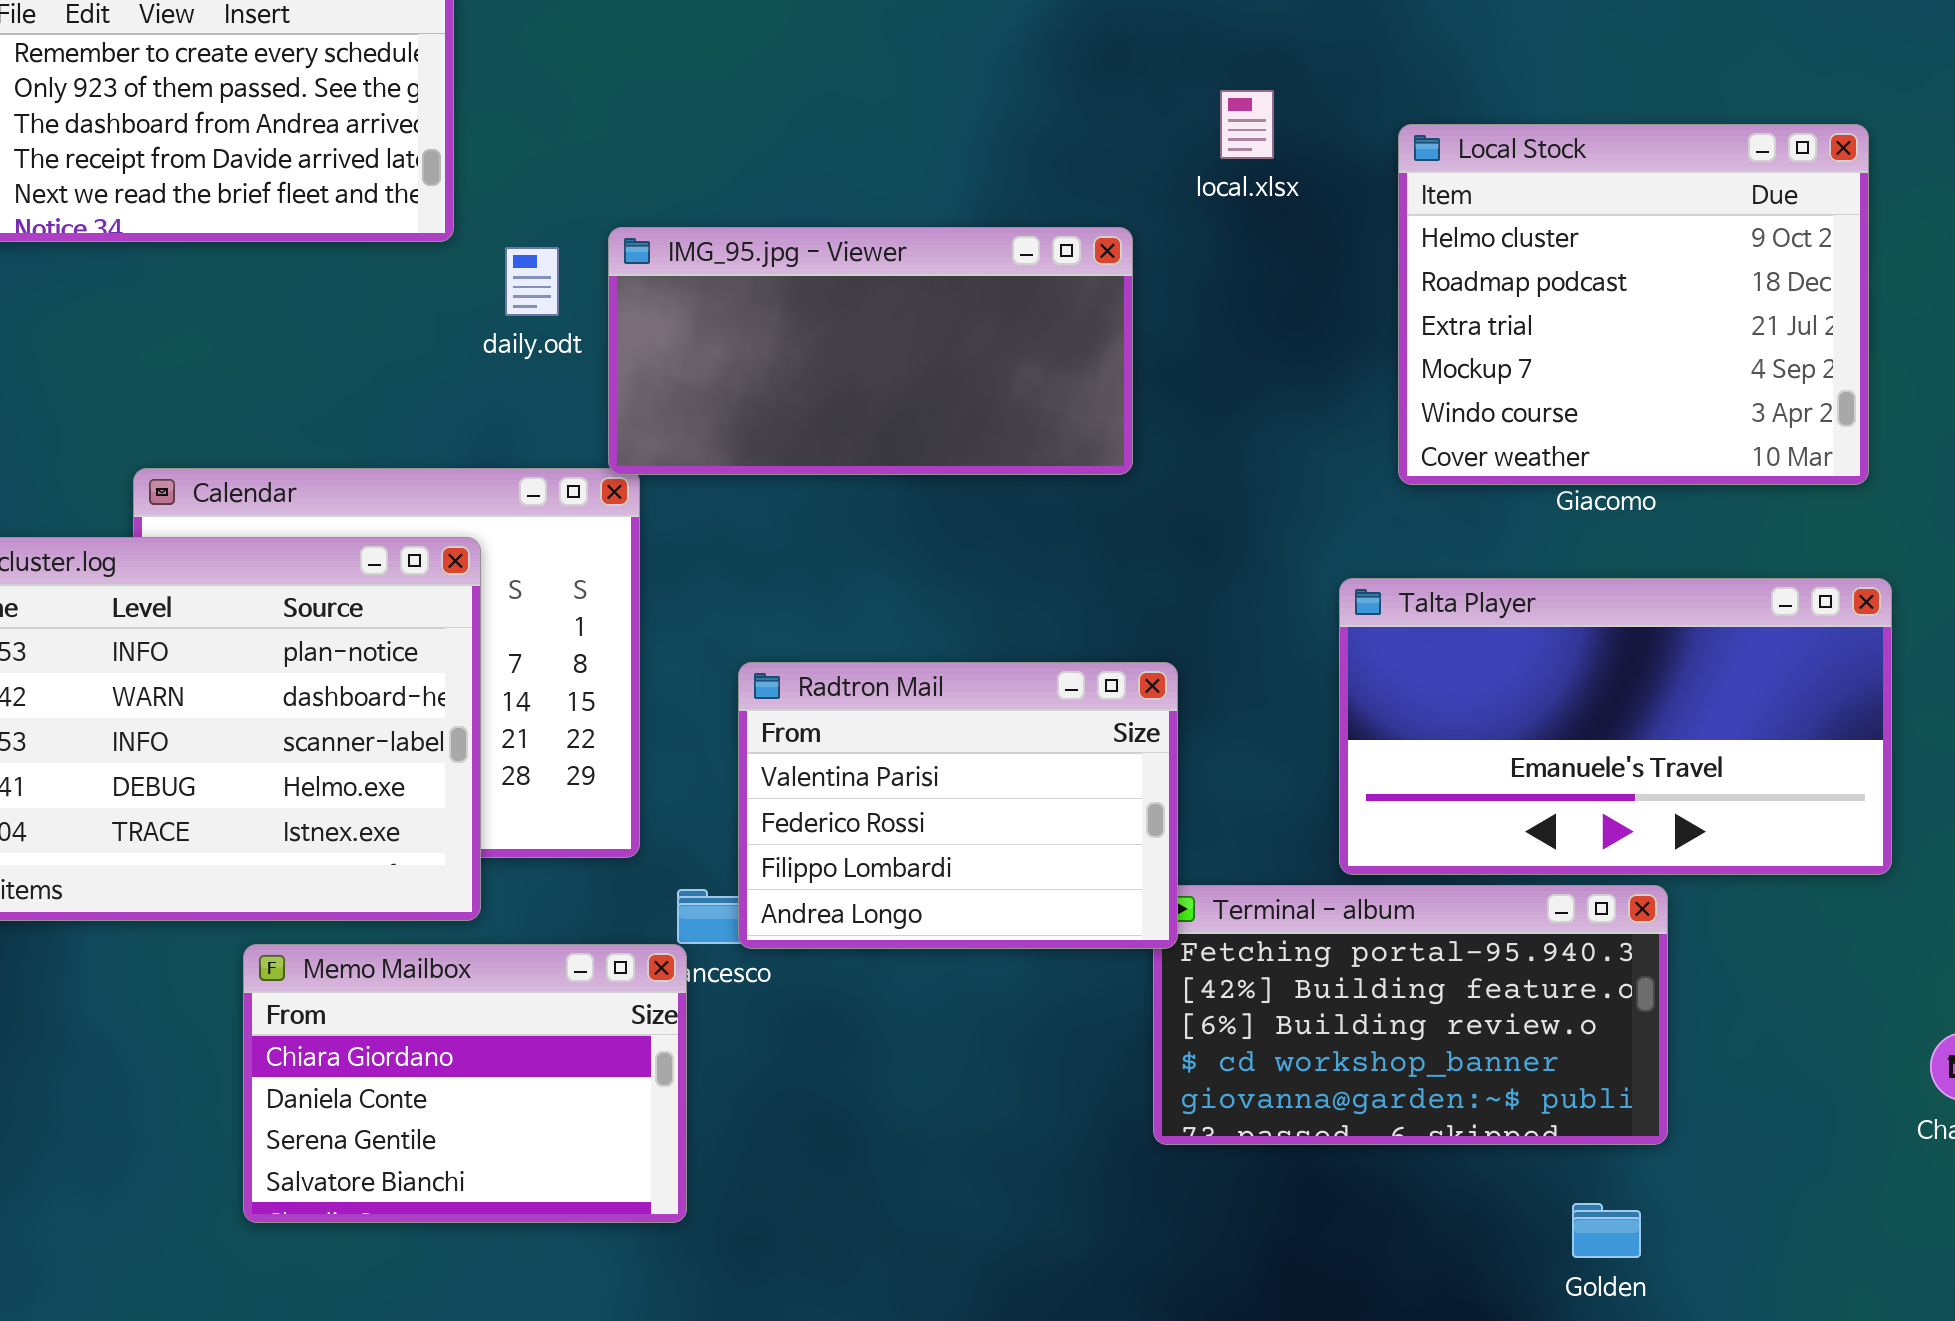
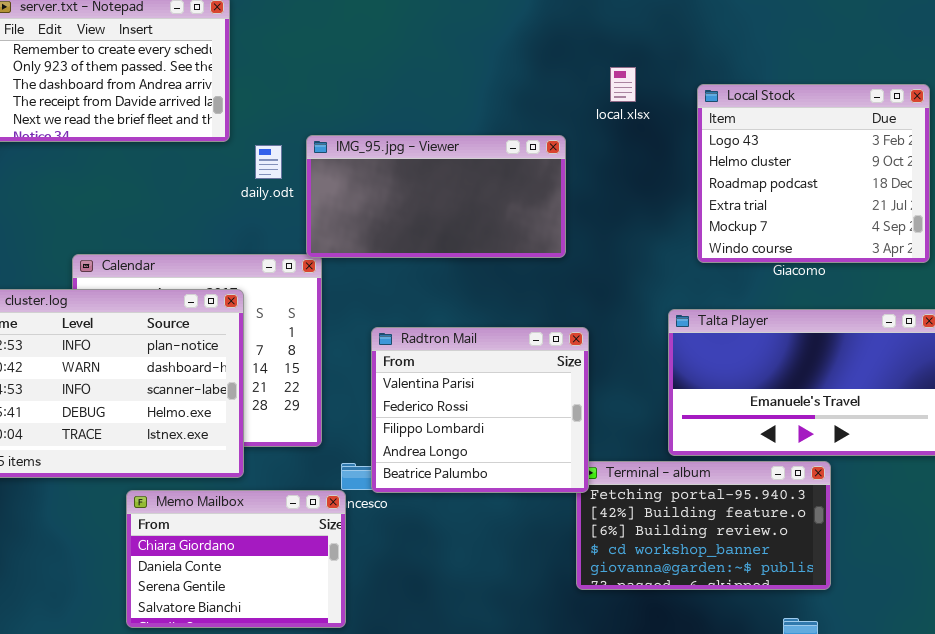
Local Stock: [1398,124,1869,485] -> [697,84,930,263], scrolled up 1 row
Radtron Mail: [738,662,1178,949] -> [371,327,589,493], resized

